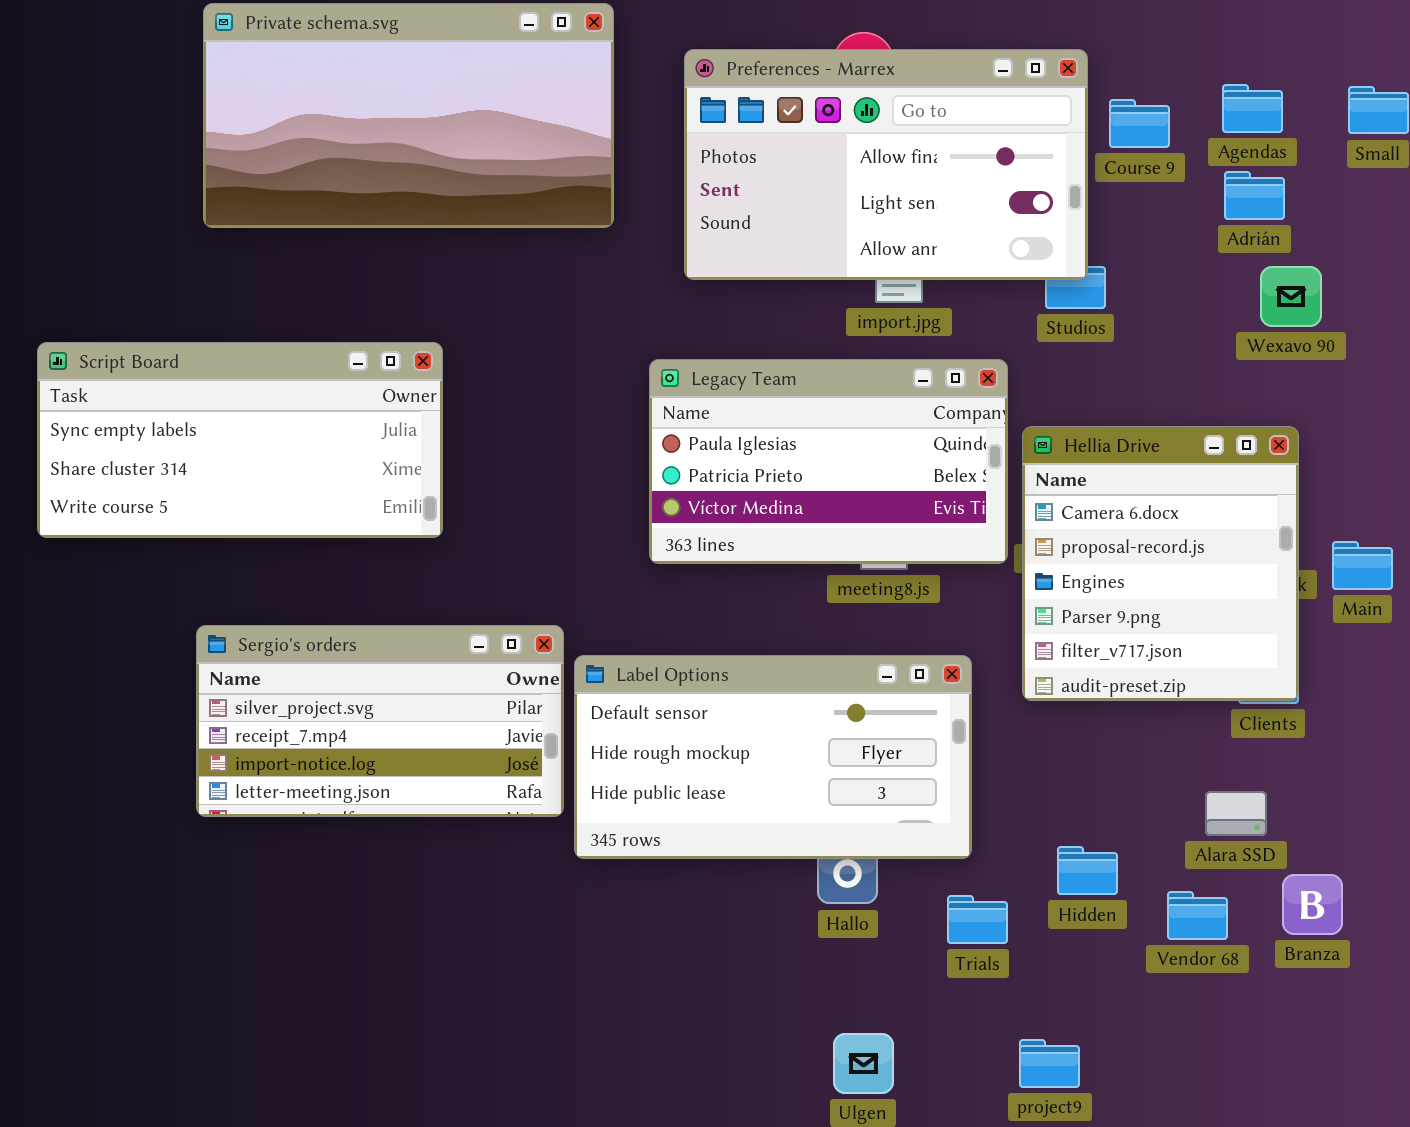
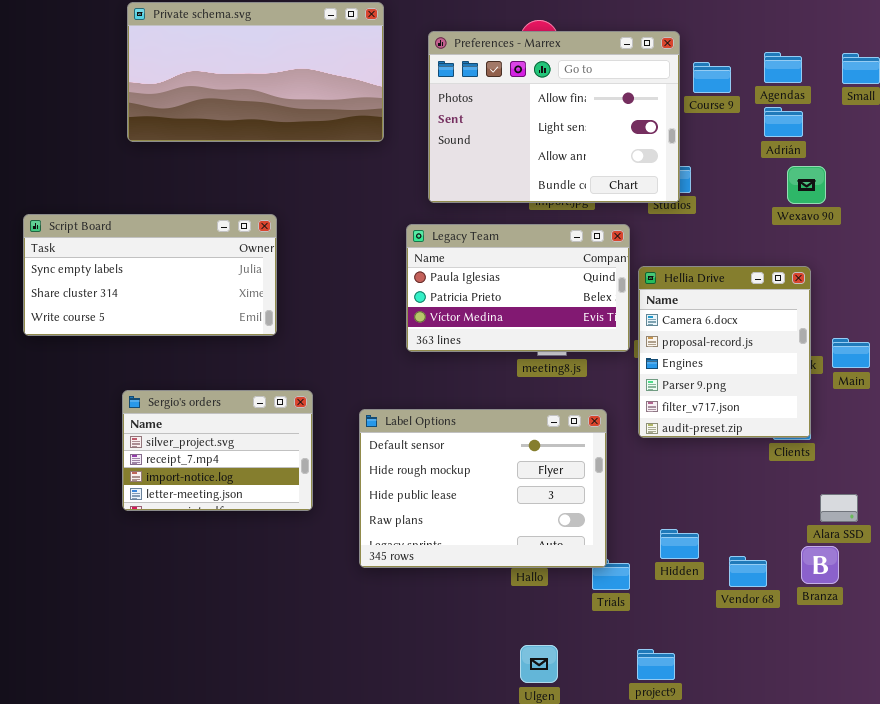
Preferences - Marrex: [684,49,1088,280] -> [428,31,680,203], resized
Sergio's orders: [196,625,564,817] -> [122,390,313,511], resized
Label Options: [574,655,972,859] -> [359,409,607,568], resized
Alara SSD: [1205,791,1267,836] -> [820,494,858,522], moved

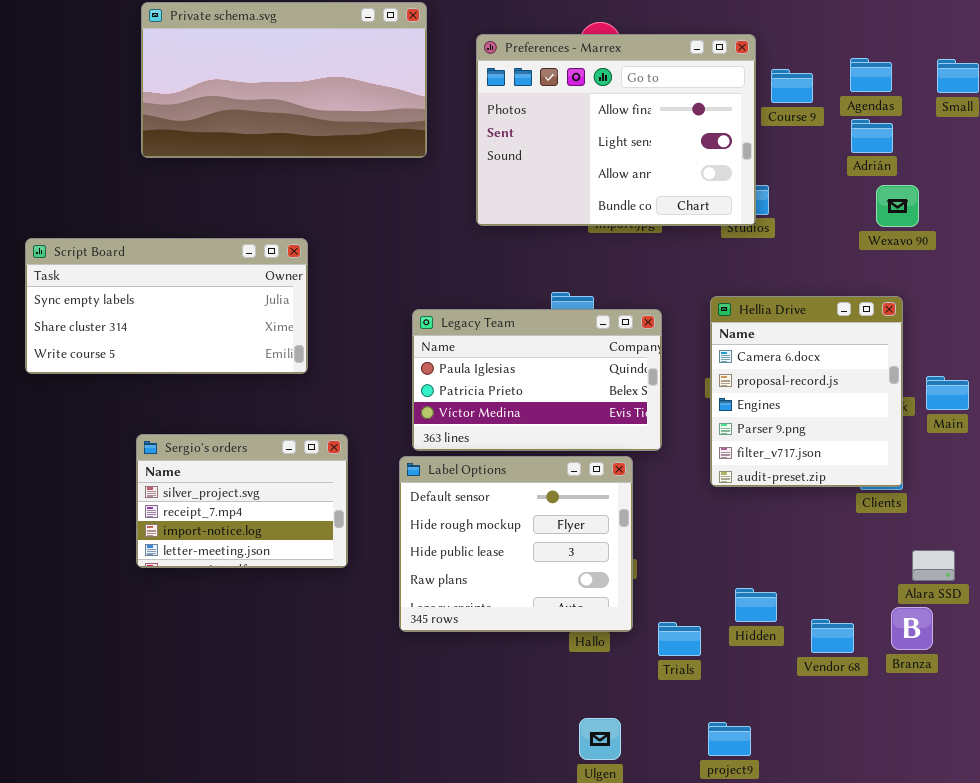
Legacy Team: [406,224,630,352] -> [412,309,662,451], moved
Label Options: [359,409,607,568] -> [399,456,633,632], resized

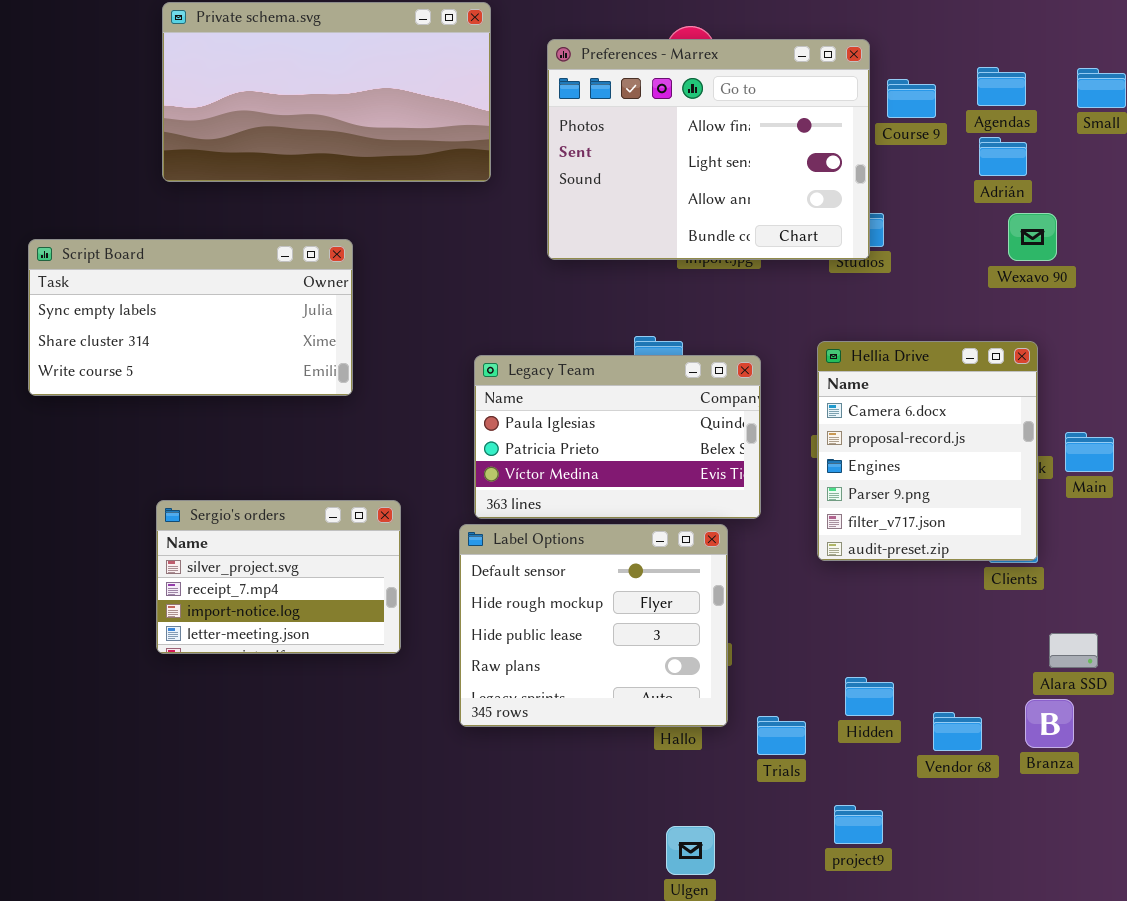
Script Board: [25,238,308,374] -> [28,239,353,396], moved
project9: [708,722,751,756] -> [834,805,883,844], moved

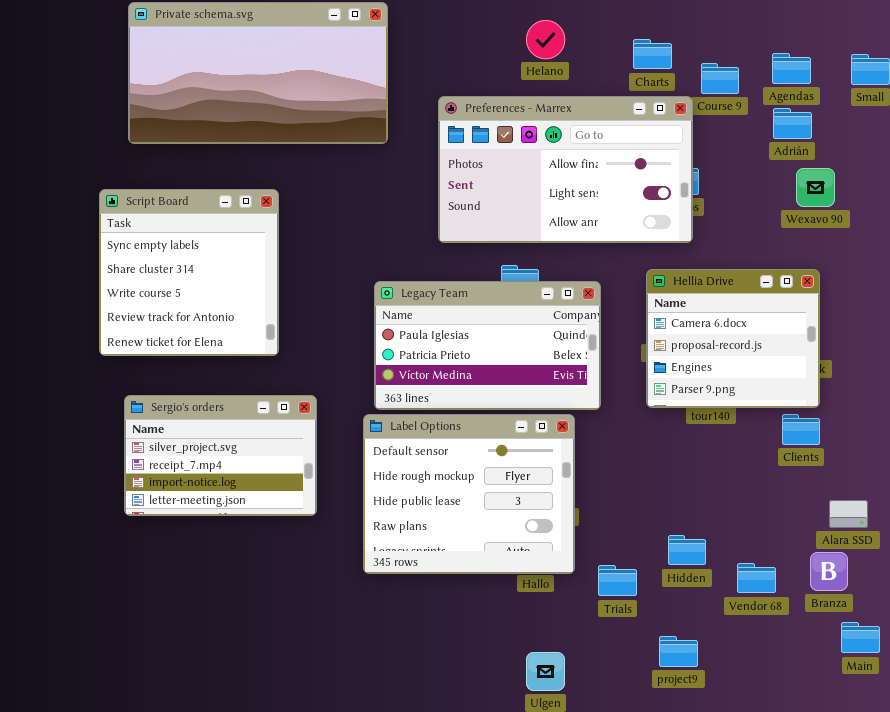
Preferences - Marrex: [547,39,870,260] -> [438,96,693,243], moved, resized
Script Board: [28,239,353,396] -> [99,189,279,356], resized
Hellia Drive: [817,341,1038,561] -> [646,269,820,408], resized
Main: [1065,432,1114,472] -> [841,622,880,653], moved

